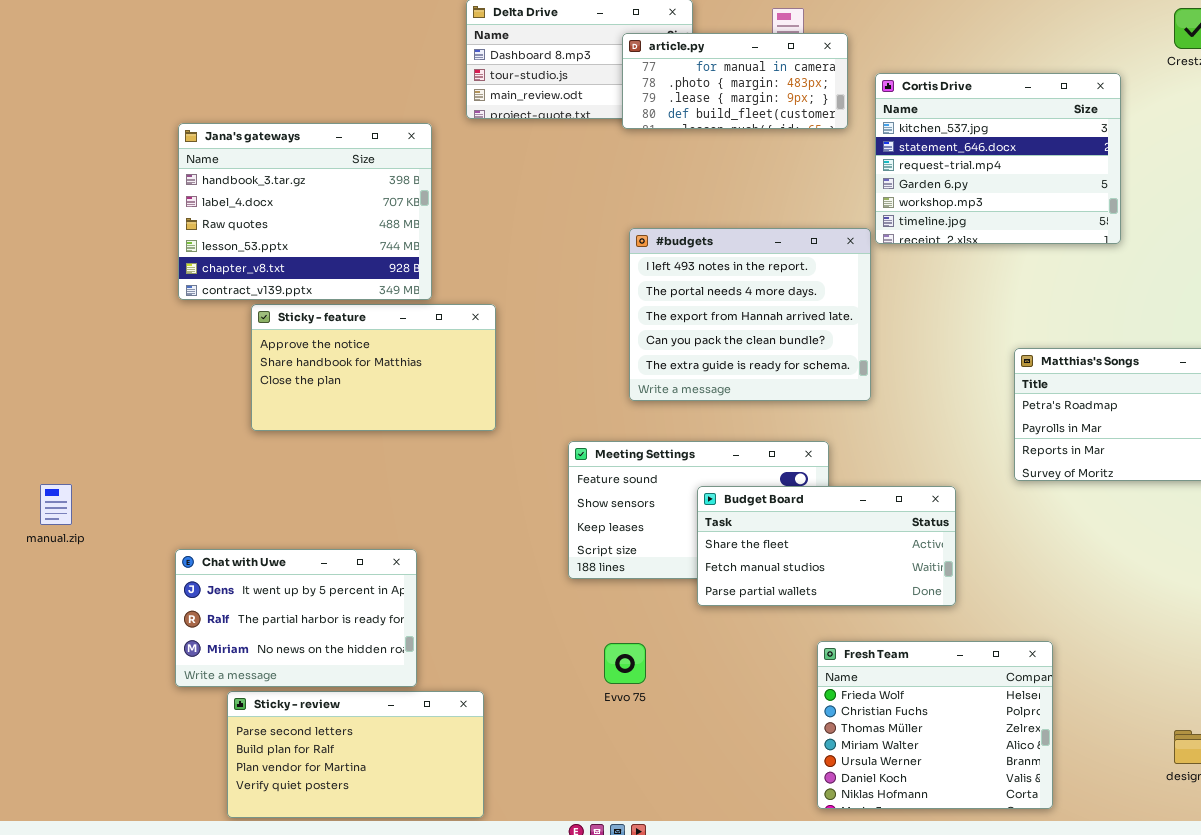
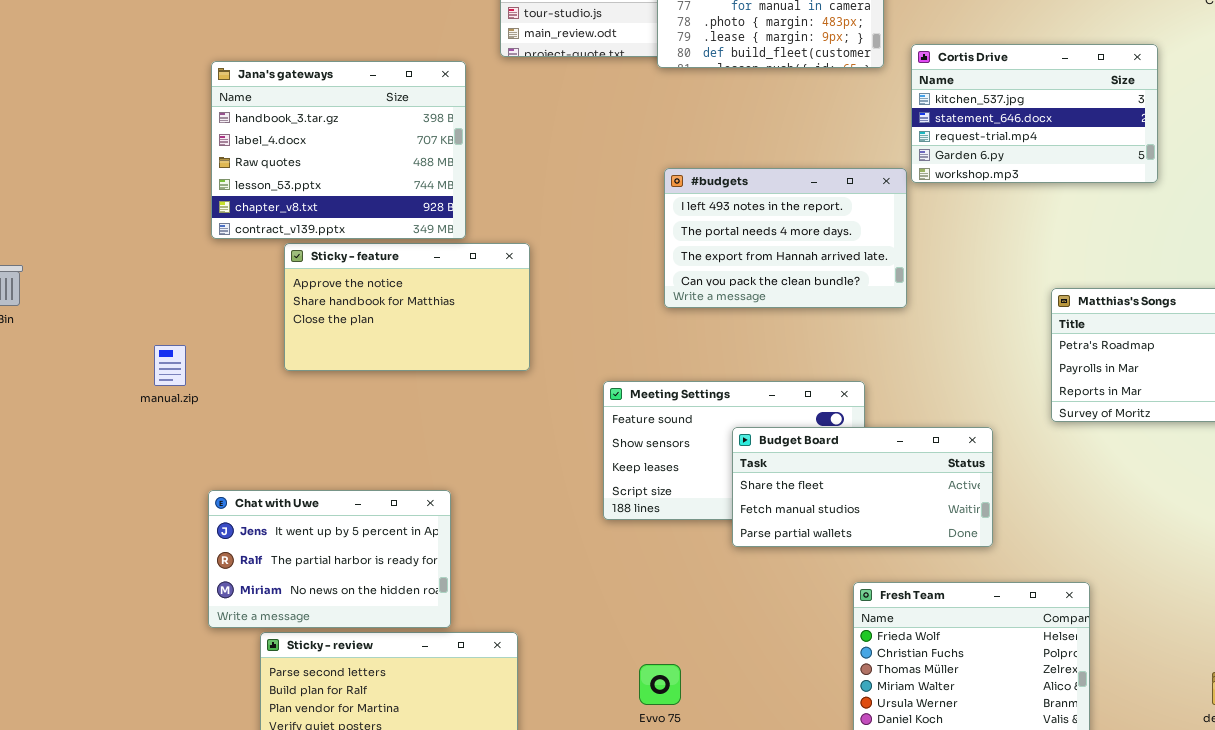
Cortis Drive: [875,73,1121,244] -> [911,44,1158,183], resized
#budgets: [629,228,871,401] -> [664,168,907,308], resized
manual.zip: [40,484,72,525] -> [154,345,186,386], moved
Evvo 75: [604,643,646,684] -> [639,664,681,705], moved

